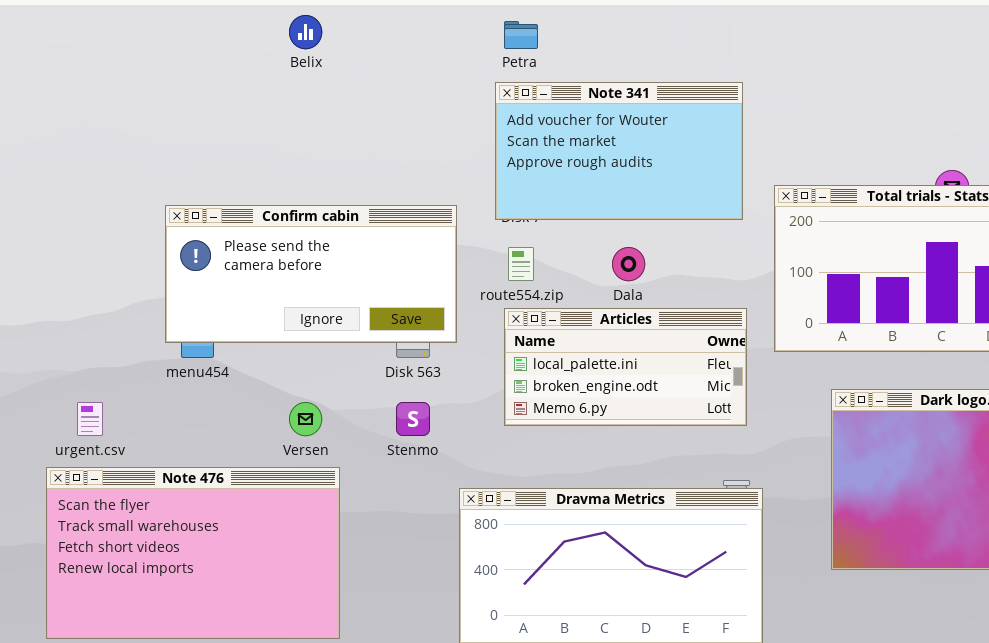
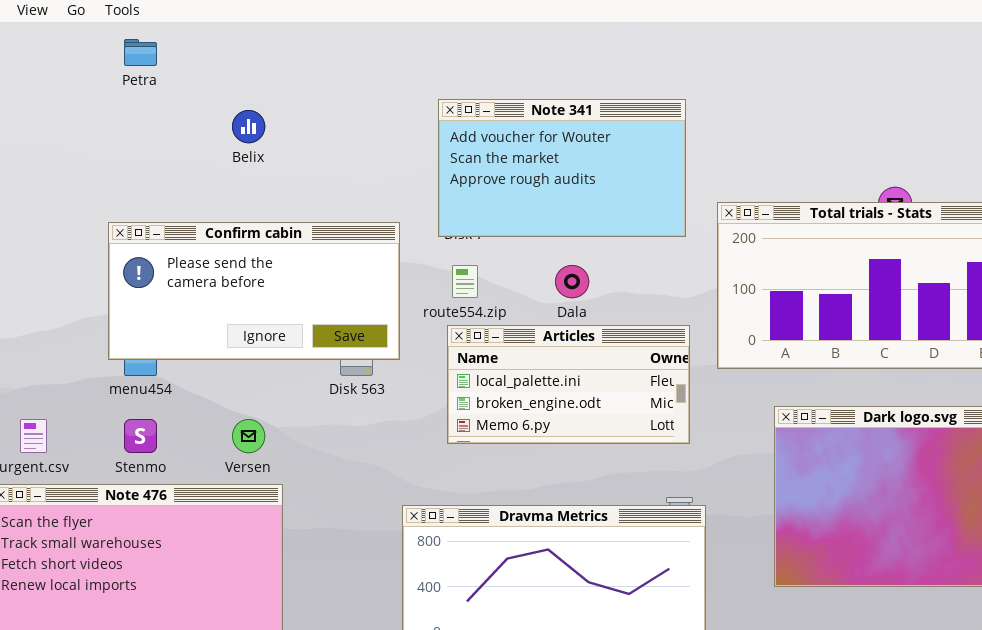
Belix: [289,15,322,49] -> [232,110,265,143], moved
Petra: [504,21,538,49] -> [124,39,157,66], moved
Stenmo: [396,402,430,436] -> [124,419,157,453], moved

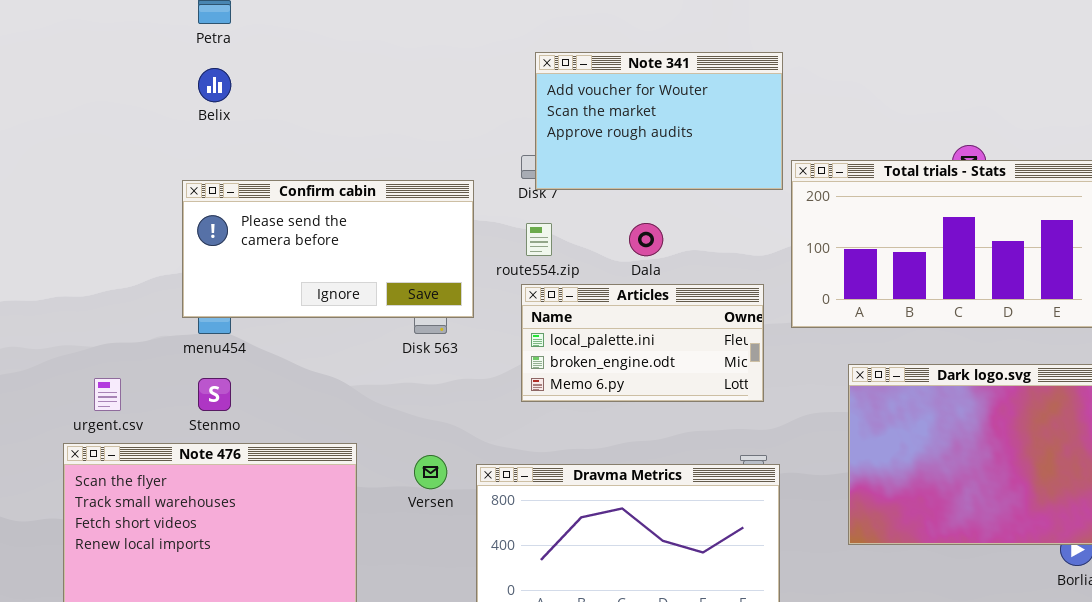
Note 341: [438,99,686,237] -> [535,52,783,190], moved
Belix: [232,110,265,143] -> [198,68,231,102], moved
Versen: [232,419,265,453] -> [414,455,447,489], moved

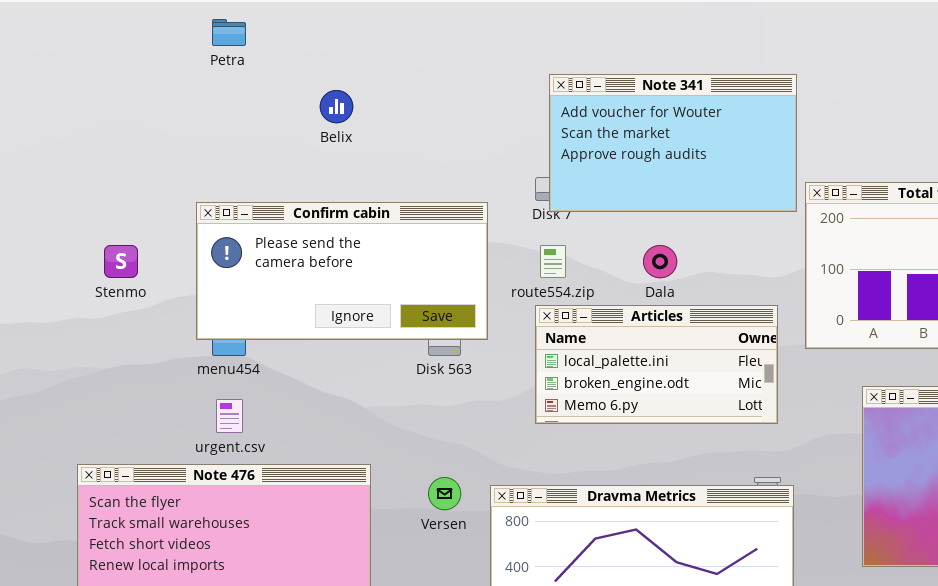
Belix: [198,68,231,102] -> [320,90,353,123], moved
urgent.csv: [94,378,121,411] -> [216,399,243,433], moved
Stenmo: [198,378,231,411] -> [104,245,138,278], moved

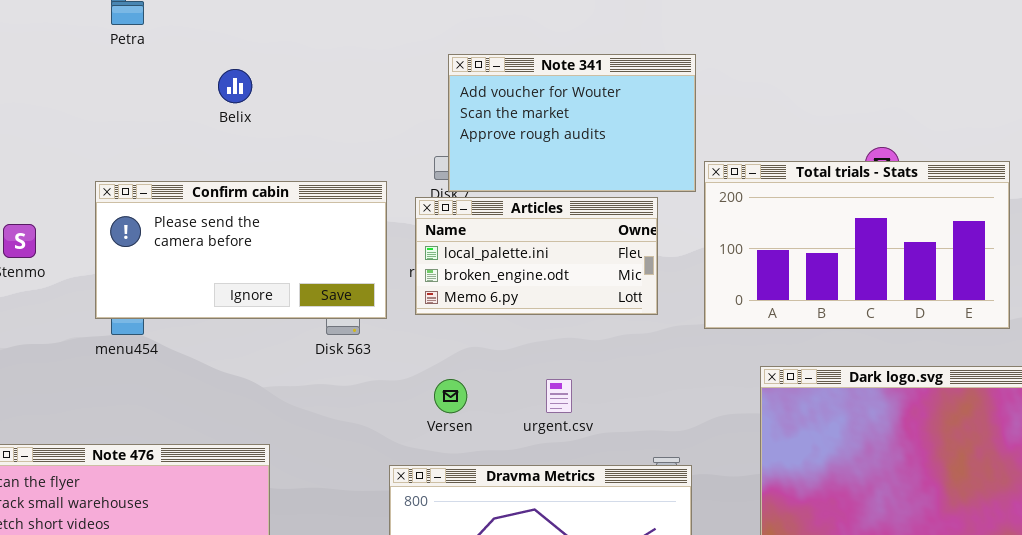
Articles: [535,305,778,424] -> [415,197,658,315], moved
urgent.csv: [216,399,243,433] -> [546,379,572,413], moved
Versen: [428,477,461,510] -> [434,379,467,413], moved

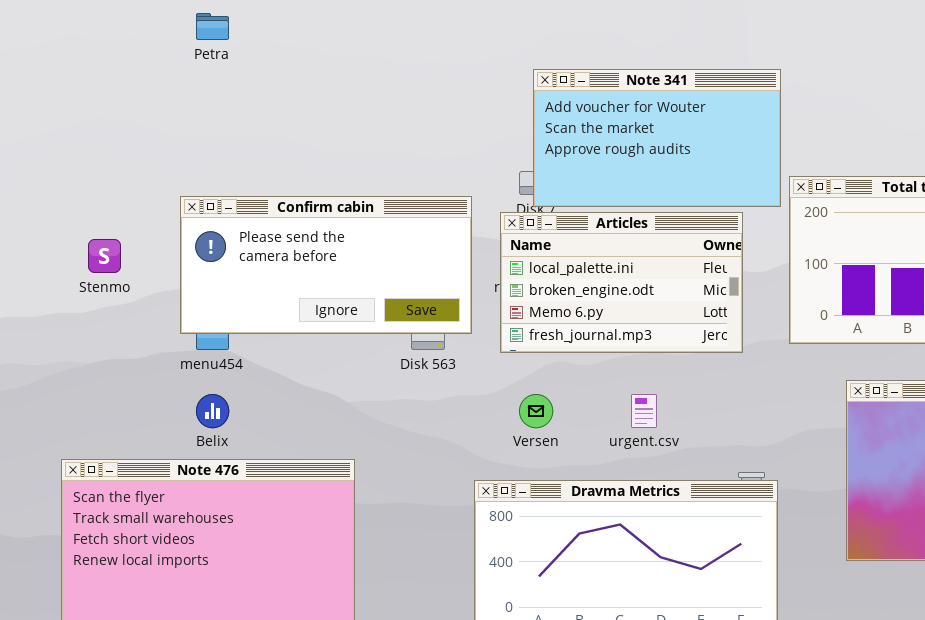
Belix: [218,69,252,103] -> [196,394,229,428], moved
Articles: [415,197,658,315] -> [500,212,743,353], resized

